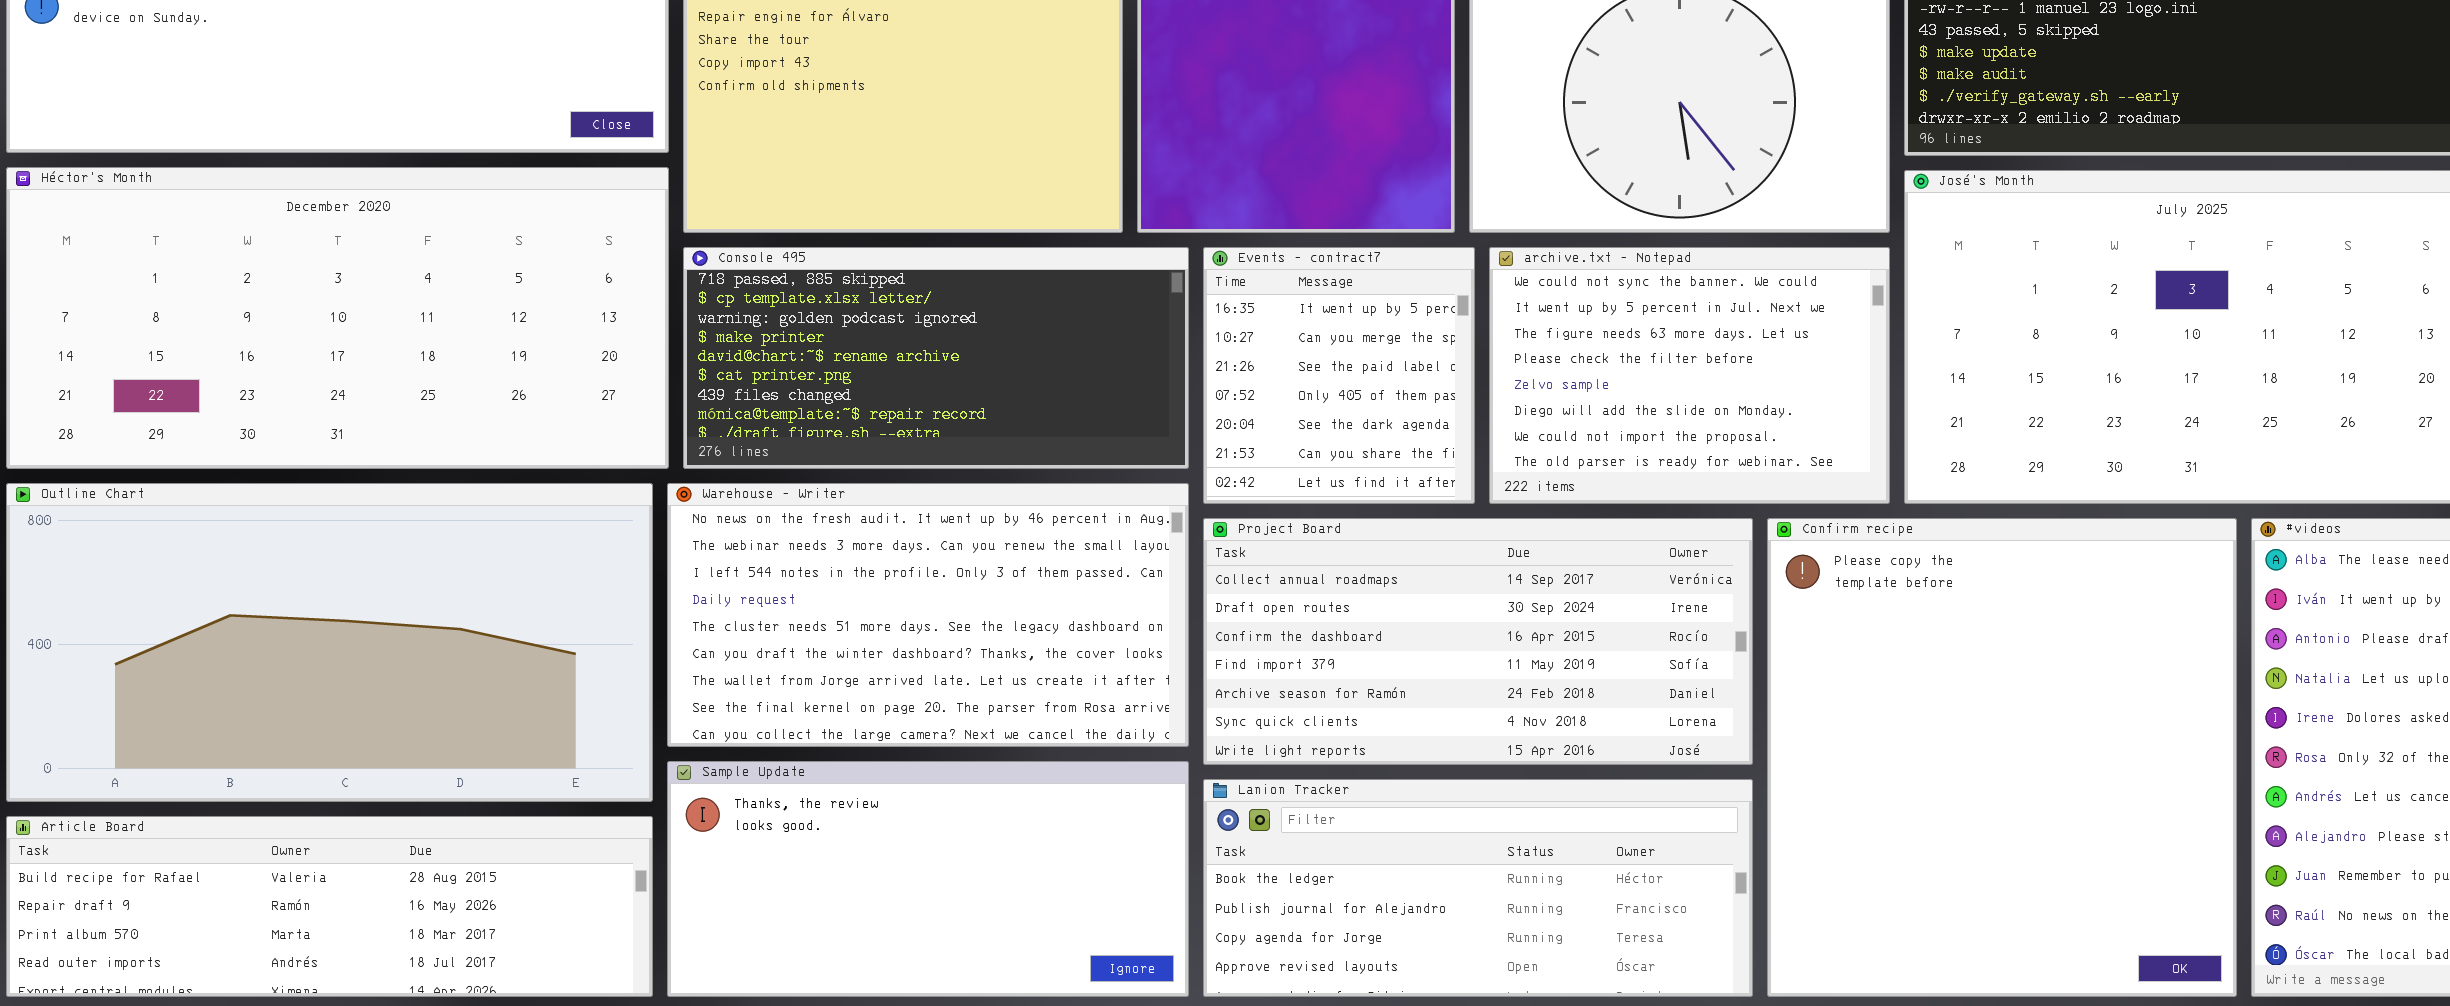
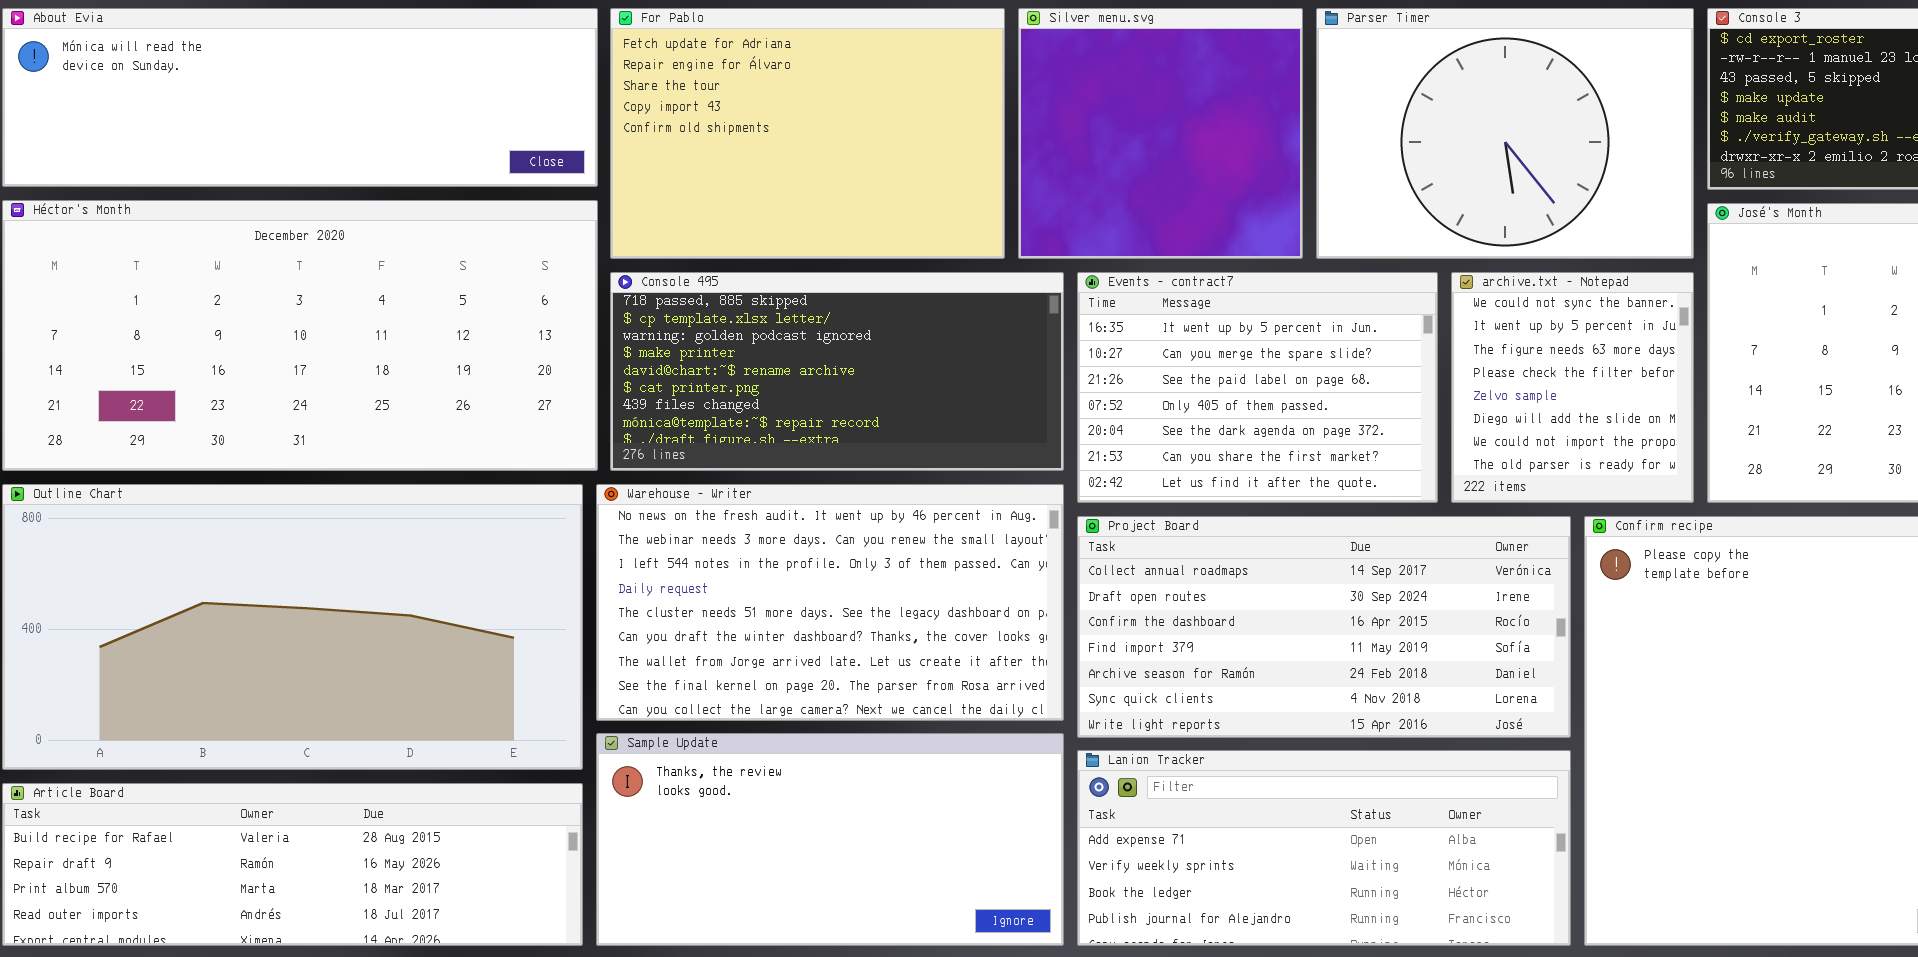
Events - contract7: [1203,247,1475,504] -> [1077,272,1438,503], resized
archive.txt - Notepad: [1489,247,1890,504] -> [1451,272,1694,503], resized
Lanion Tracker: [1203,779,1753,997] -> [1077,750,1571,946], scrolled up 2 rows

